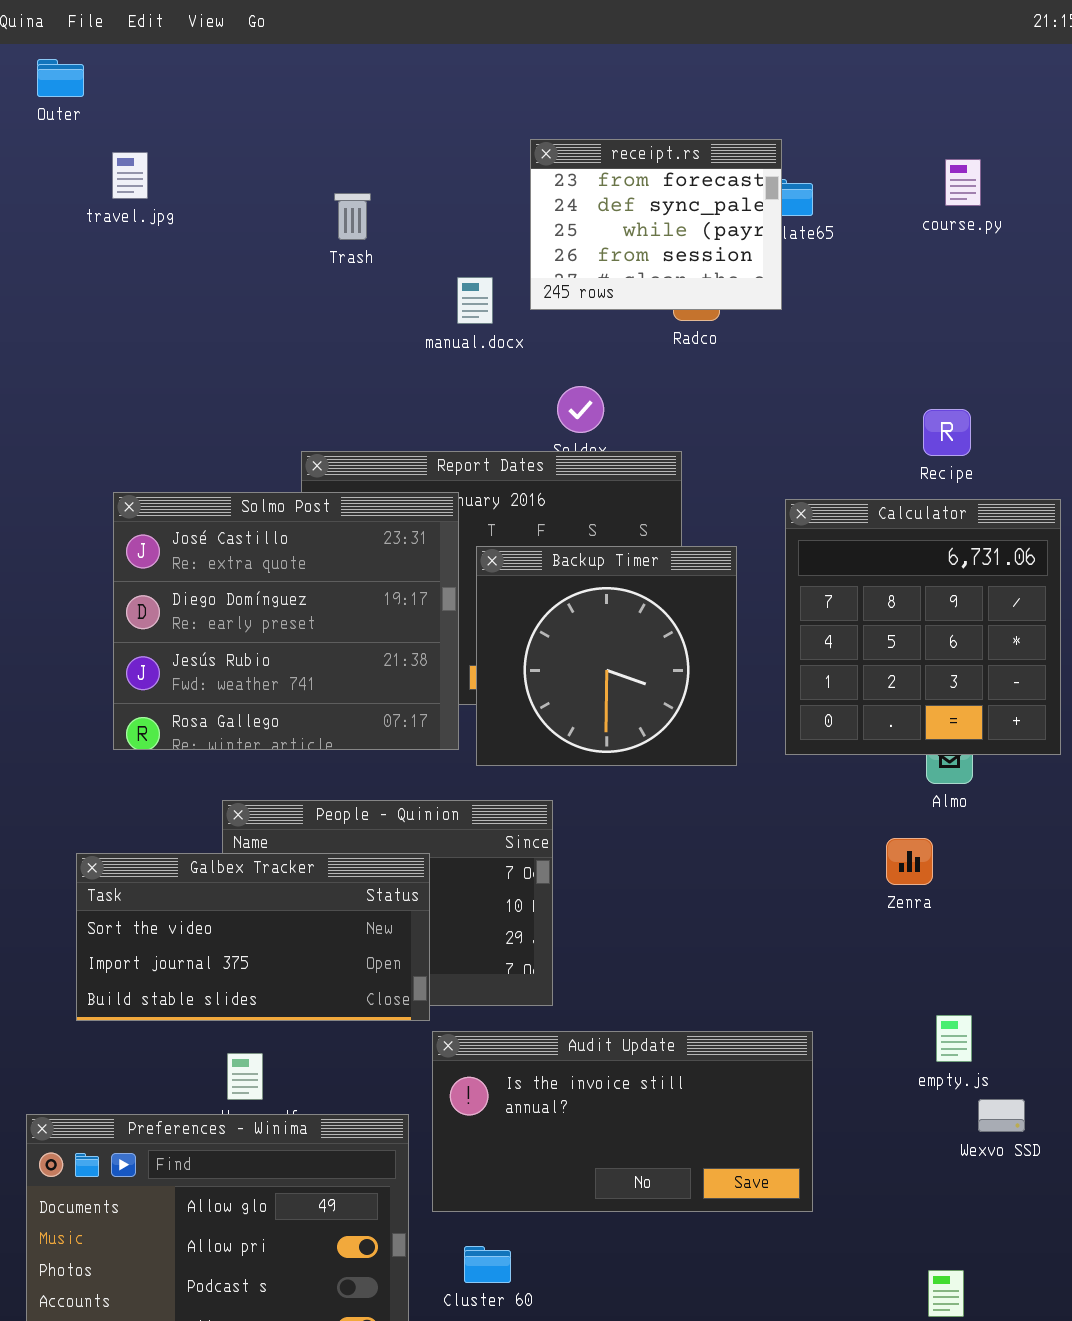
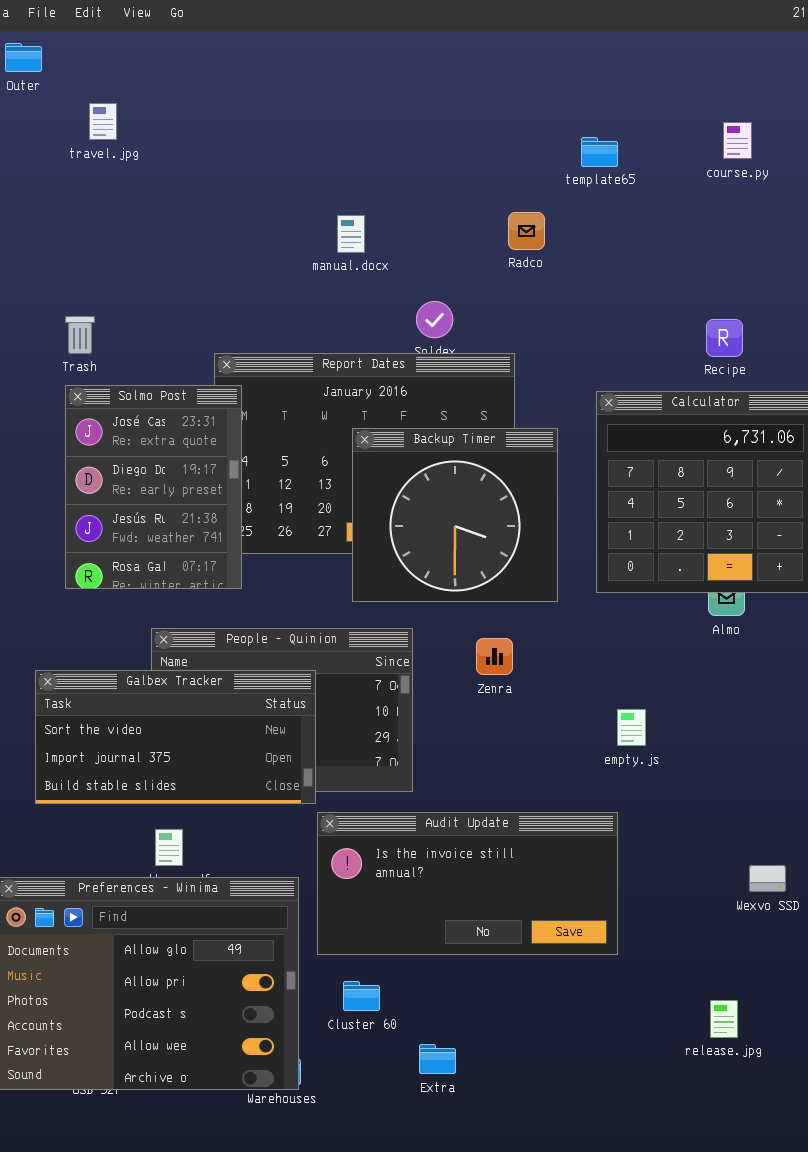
receipt.rs: [530,139,782,310] -> none, closed
travel.jpg: [112,152,148,199] -> [89,103,117,140], moved
Trash: [334,193,371,240] -> [65,316,95,354], moved
Solmo Post: [113,492,459,750] -> [65,385,242,589], resized
Zenra: [886,838,933,885] -> [476,638,513,675], moved
empty.js: [936,1015,972,1062] -> [617,709,646,746], moved

